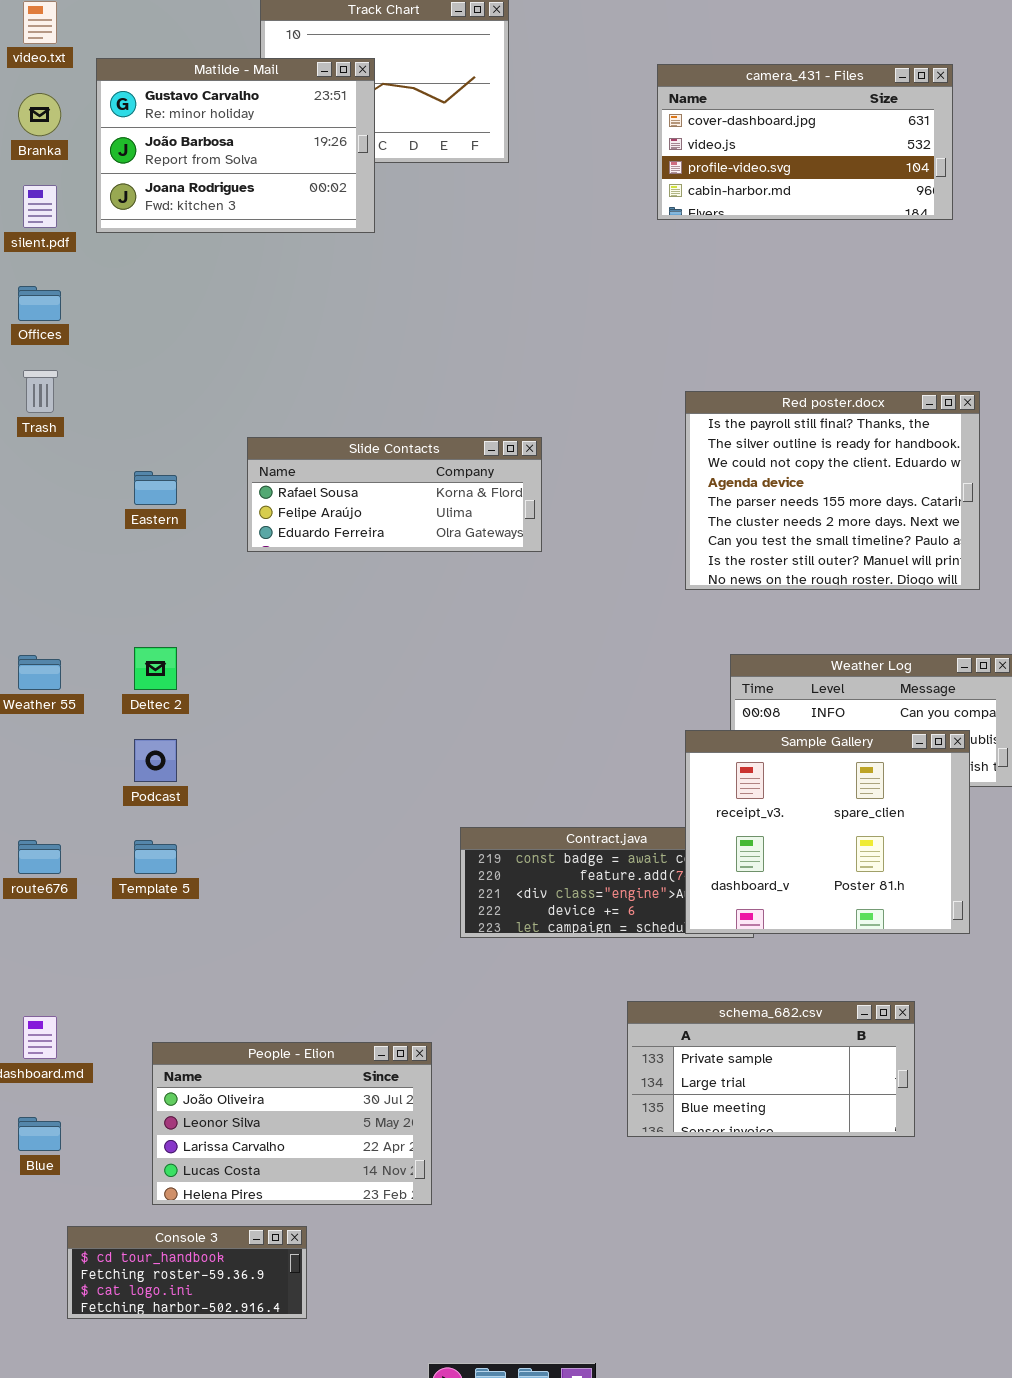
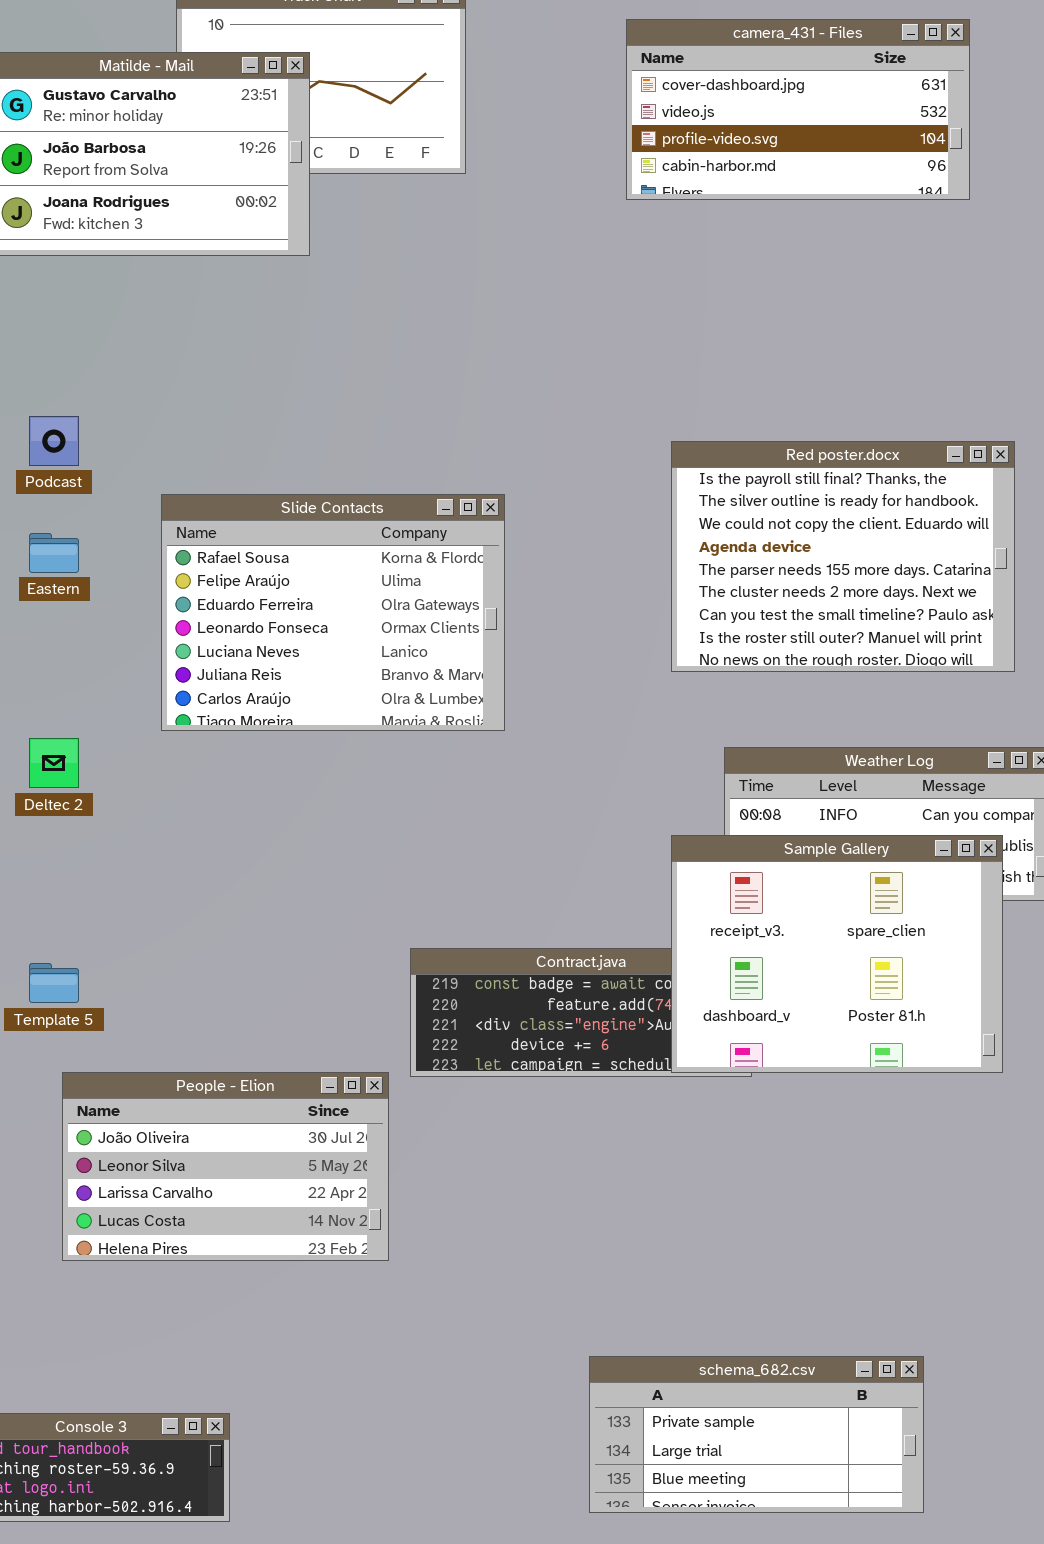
camera_431 - Files: [657,64,953,220] -> [626,19,970,200], moved
Slide Contacts: [247,437,542,552] -> [161,494,505,731], resized
Podcast: [134,739,177,782] -> [29,416,79,466], moved
schema_682.csv: [627,1001,915,1137] -> [589,1356,924,1513], moved
People - Elion: [152,1042,432,1205] -> [62,1072,389,1261], moved

